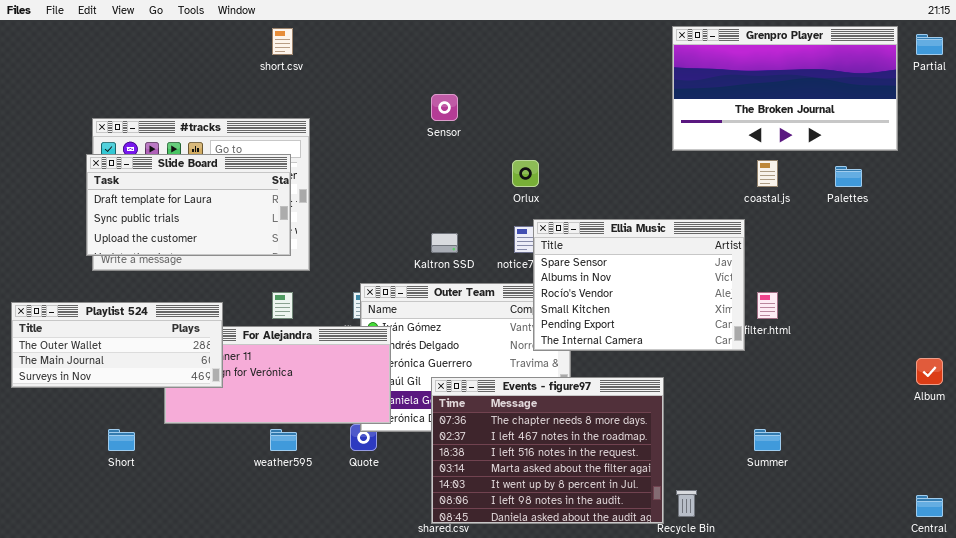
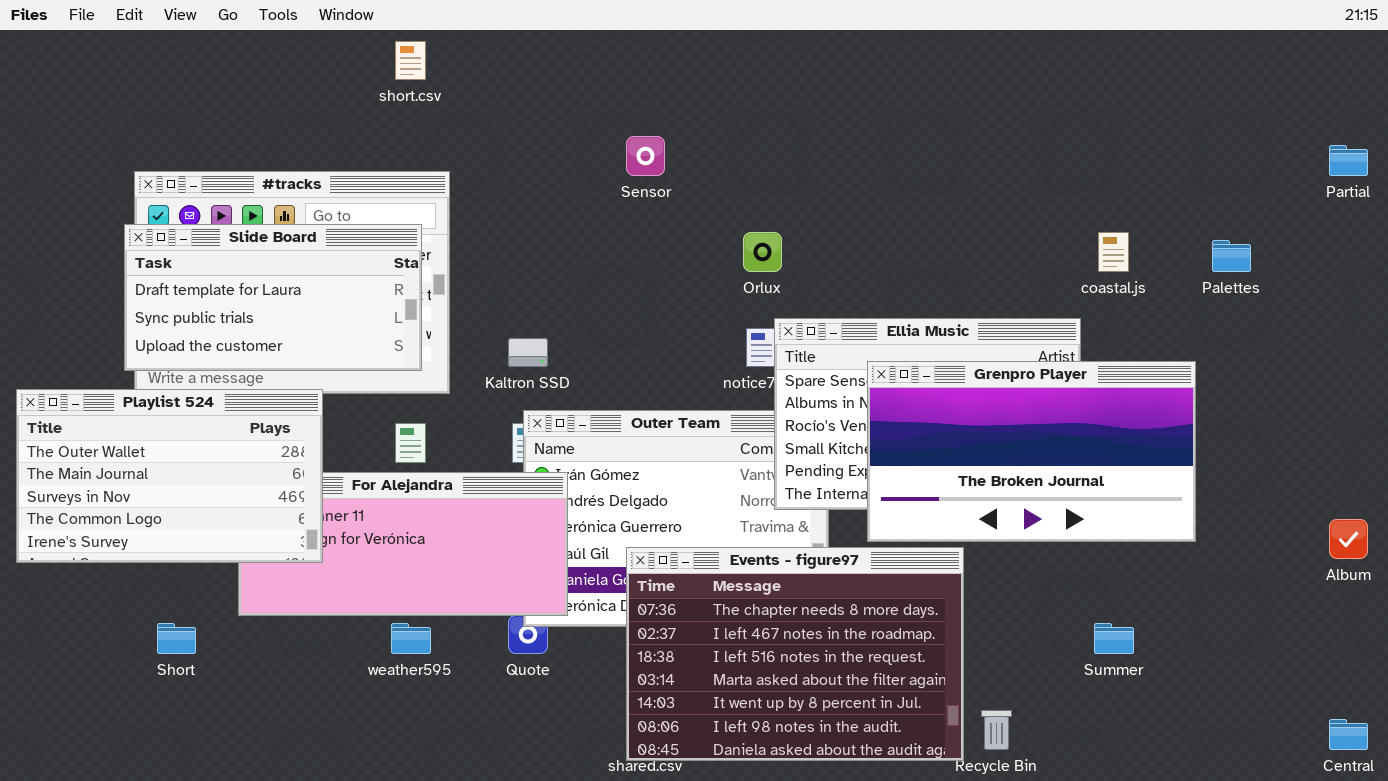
Grenpro Player: [672,26,898,151] -> [867,361,1196,542], moved
Partial: [916,34,943,55] -> [1329,145,1368,176], moved
Kaltron SSD: [431,233,458,253] -> [508,338,548,367], moved
Playlist 524: [11,302,223,388] -> [16,389,323,563], resized

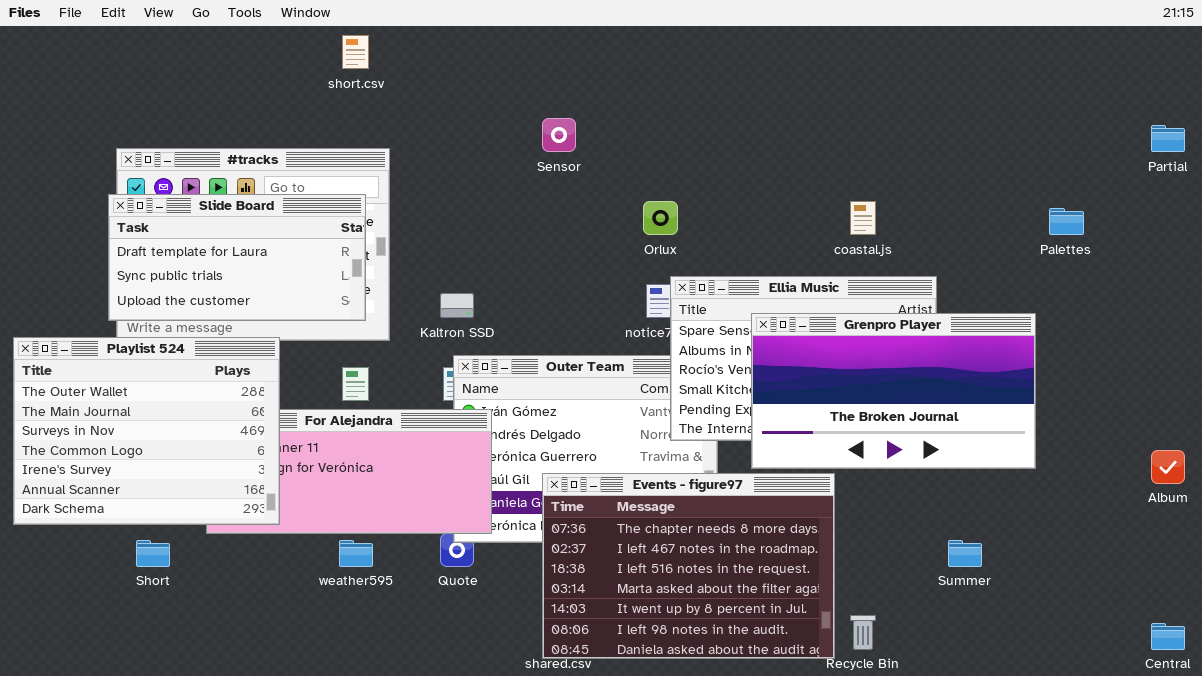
coastal.js: [1098,232,1129,272] -> [850,201,876,235], moved
Playlist 524: [16,389,323,563] -> [13,337,280,525], resized

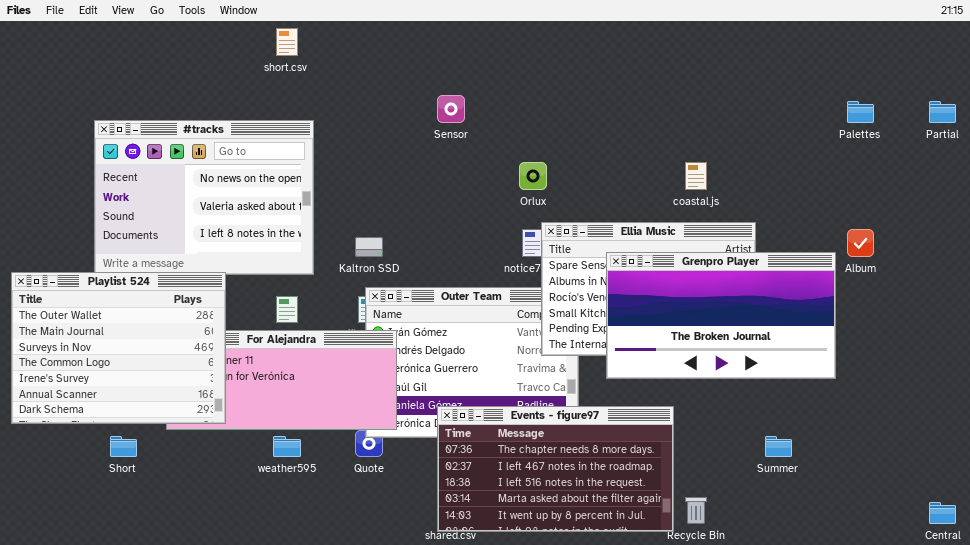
Slide Board: [108,194,366,321] -> none, closed
Palettes: [1049,208,1084,235] -> [847,101,874,123], moved
Album: [1151,450,1185,484] -> [847,229,874,257], moved
Events - figure97: [542,473,835,659] -> [437,406,674,532], resized

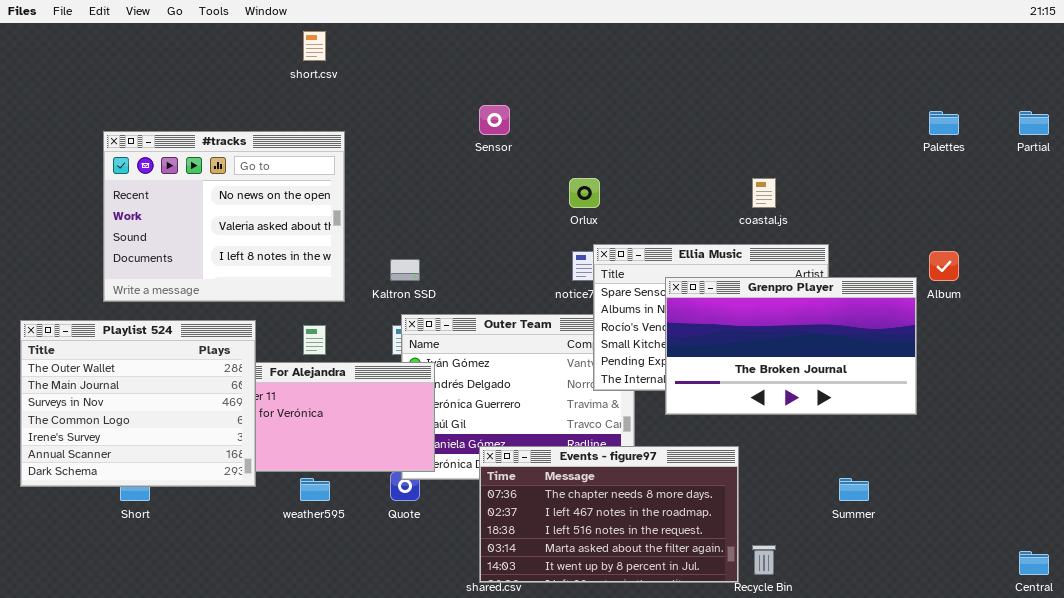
Playlist 524: [11,272,226,424] -> [20,320,256,487], moved

